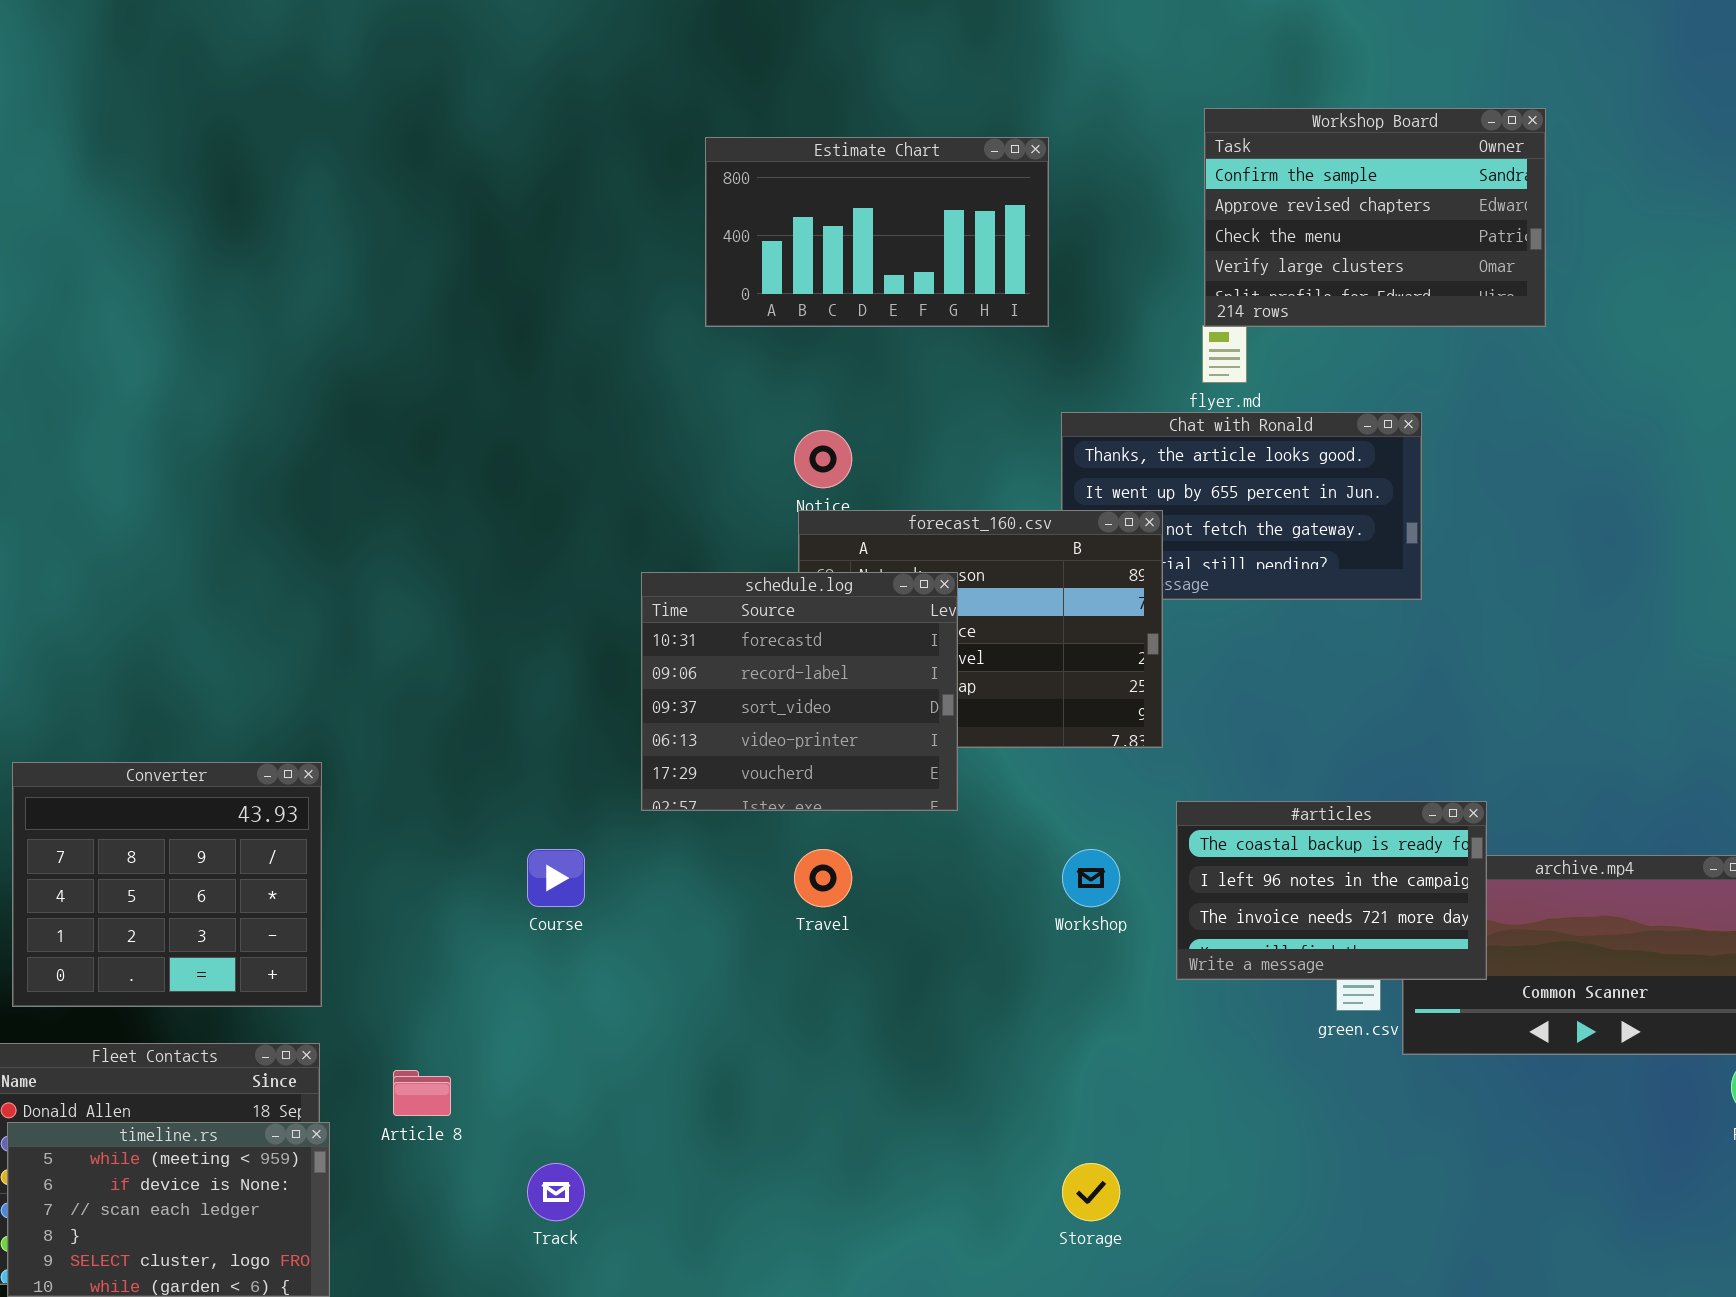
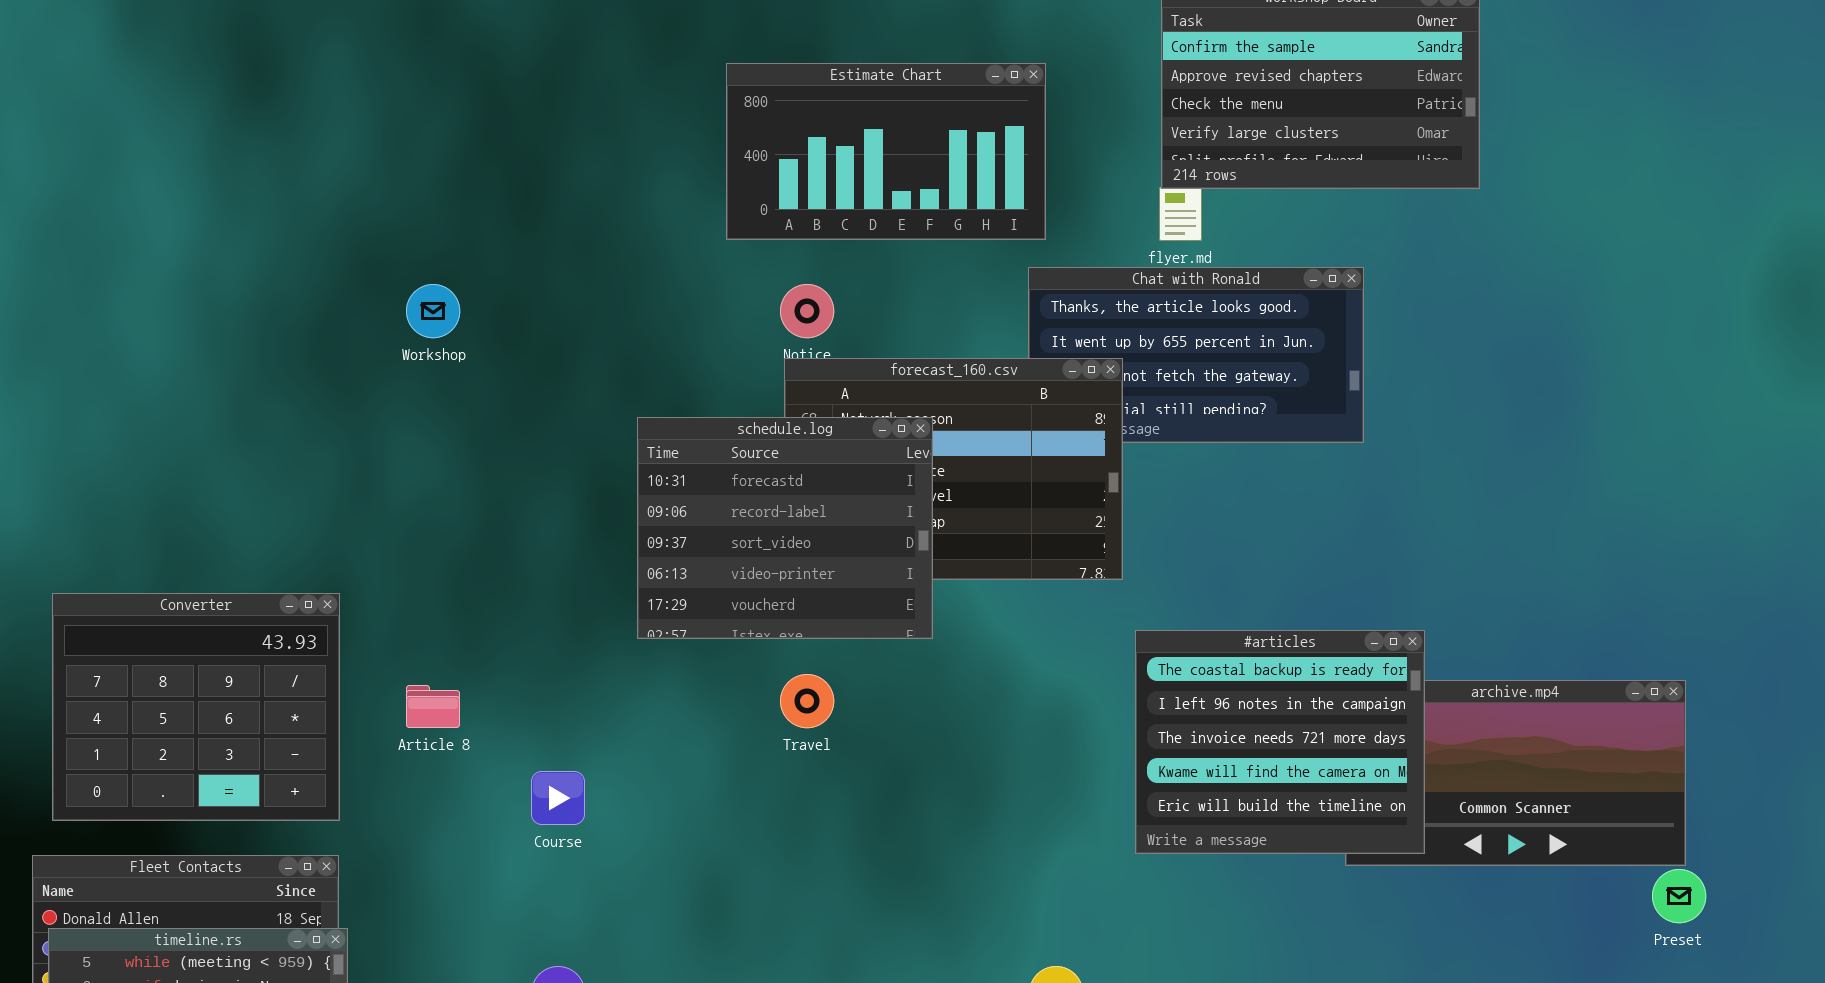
Estimate Chart: [705,137,1049,327] -> [726,63,1046,240], moved
#articles: [1176,801,1487,980] -> [1135,630,1425,854], resized
Course: [527,849,585,907] -> [531,771,585,825], moved
Workshop: [1062,849,1120,907] -> [406,284,460,338], moved
Article 8: [393,1070,451,1116] -> [406,685,460,728], moved

